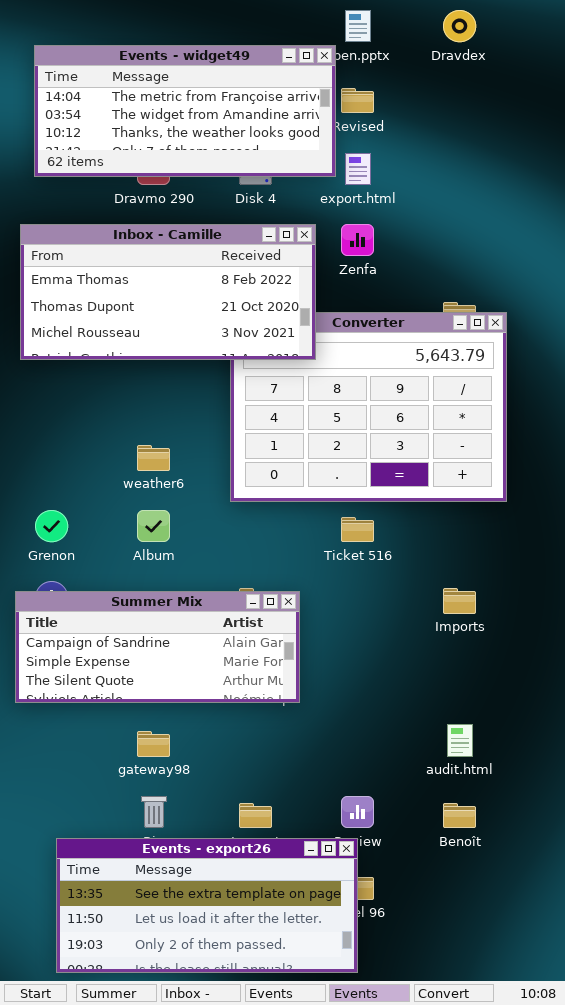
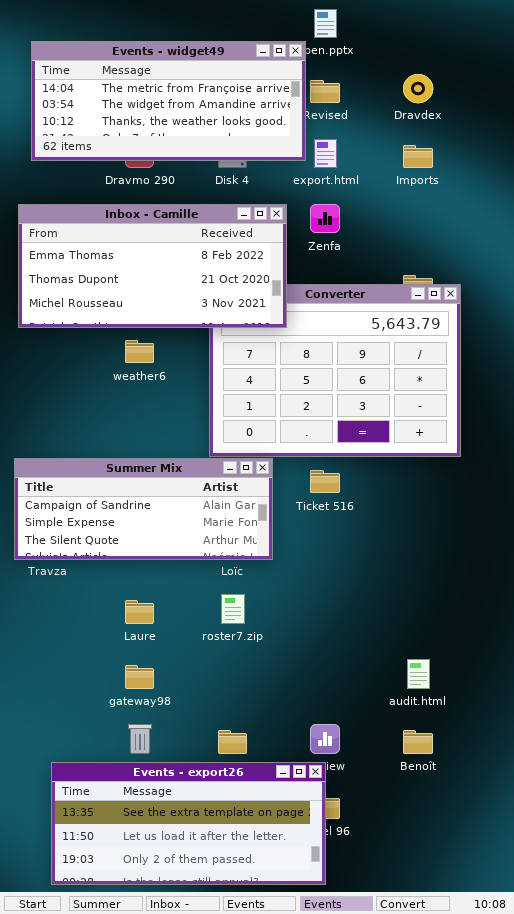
Dravdex: [443,10,476,42] -> [403,74,433,103], moved
weather6: [137,445,170,471] -> [125,340,154,363], moved
Imports: [443,588,476,614] -> [403,145,433,168], moved
Summer Mix: [15,591,300,703] -> [14,458,273,560], moved

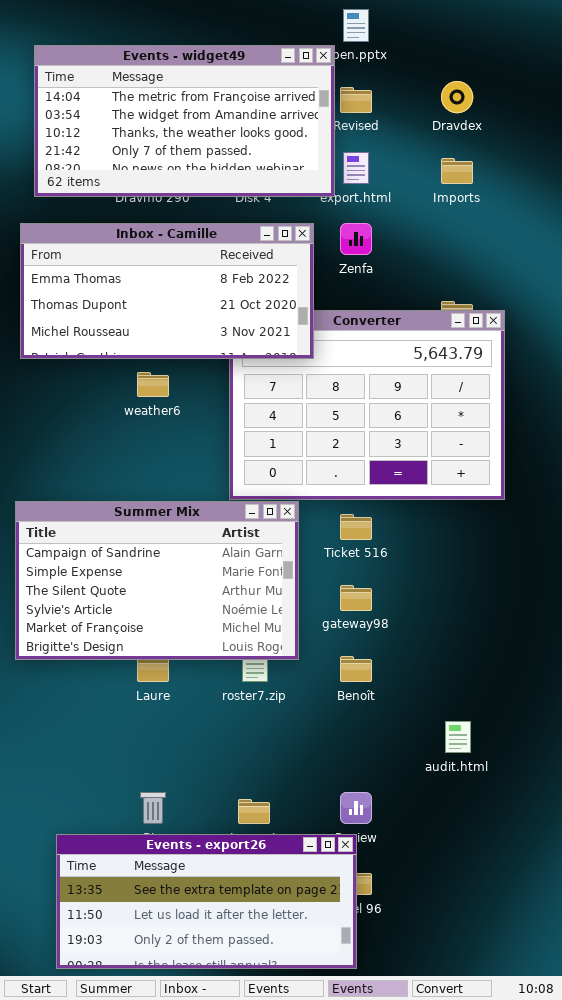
Events - widget49: [31,41,306,161] -> [34,45,335,197], resized
Summer Mix: [14,458,273,560] -> [15,501,299,660], resized
gateway98: [125,665,154,689] -> [340,585,372,611], moved
Benoît: [403,730,433,754] -> [340,656,372,682], moved

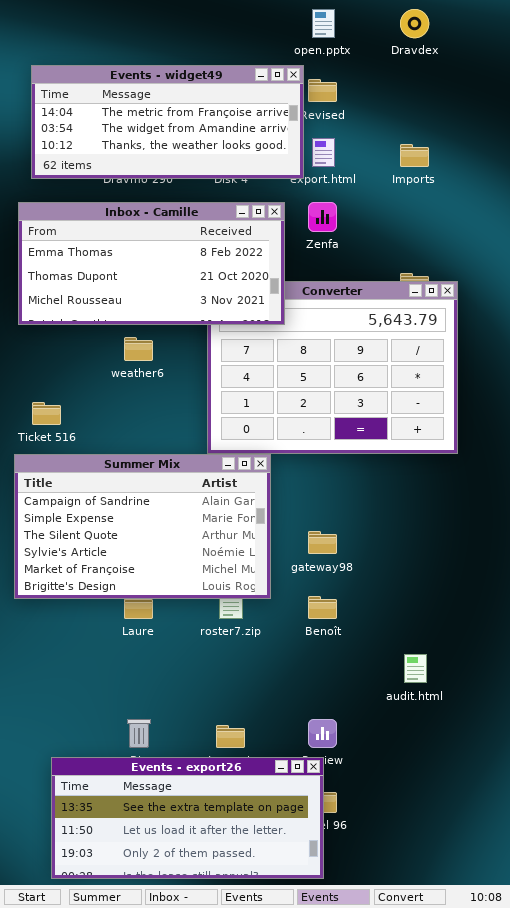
Events - widget49: [34,45,335,197] -> [31,65,304,179], resized
Dravdex: [441,81,473,113] -> [400,9,429,38], moved
Ticket 516: [340,514,372,540] -> [32,402,61,425], moved

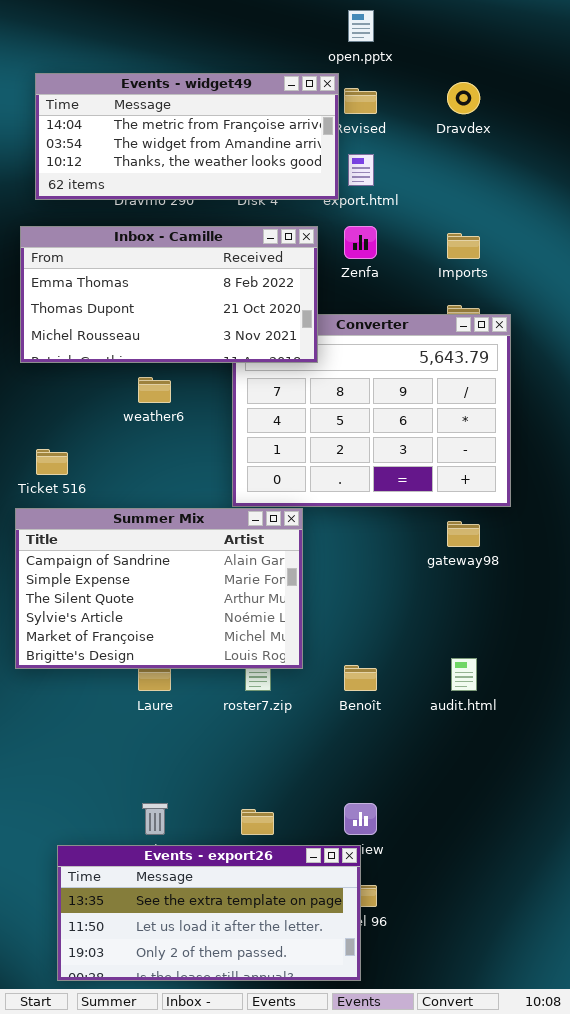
Dravdex: [400,9,429,38] -> [447,82,480,114], moved
Imports: [400,144,429,167] -> [447,233,480,259], moved
gateway98: [308,531,337,554] -> [447,521,480,547], moved
audit.html: [404,654,427,683] -> [451,658,477,691], moved

